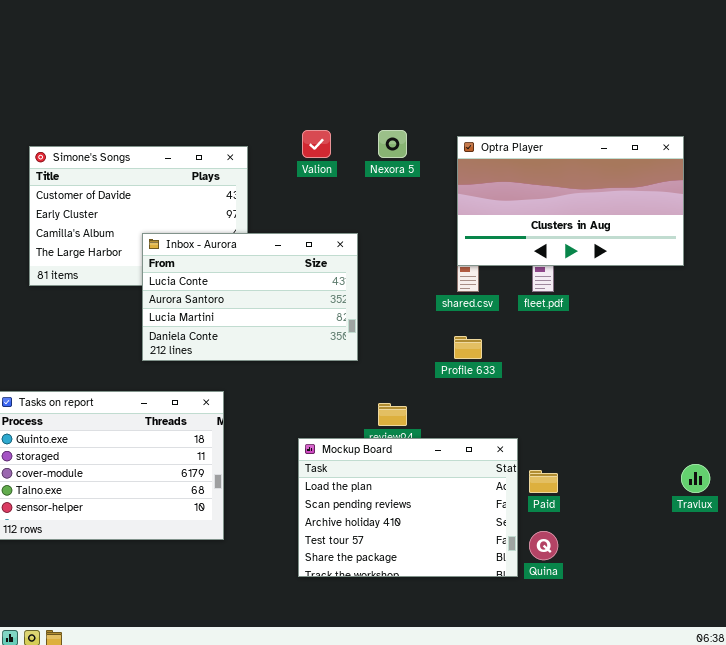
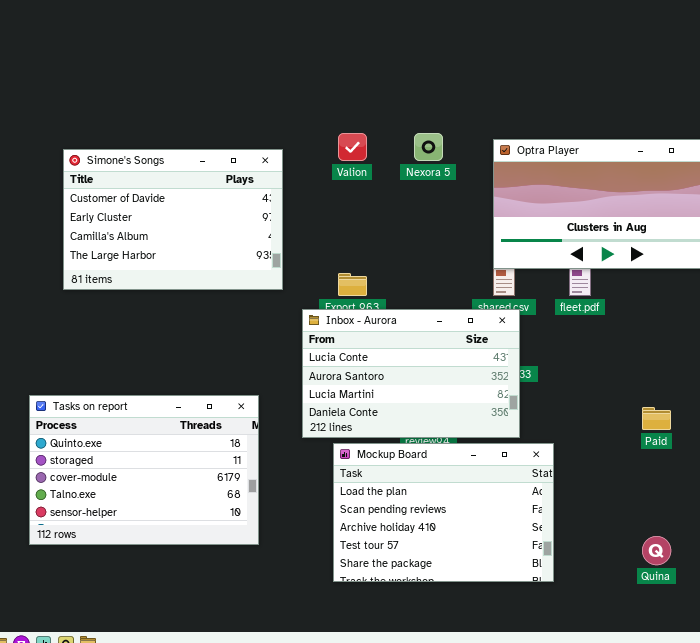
Inbox - Aurora: [142,233,358,361] -> [302,309,520,438], moved
Paid: [529,470,558,493] -> [642,407,671,430], moved
Quina: [529,531,558,560] -> [642,536,671,565], moved

